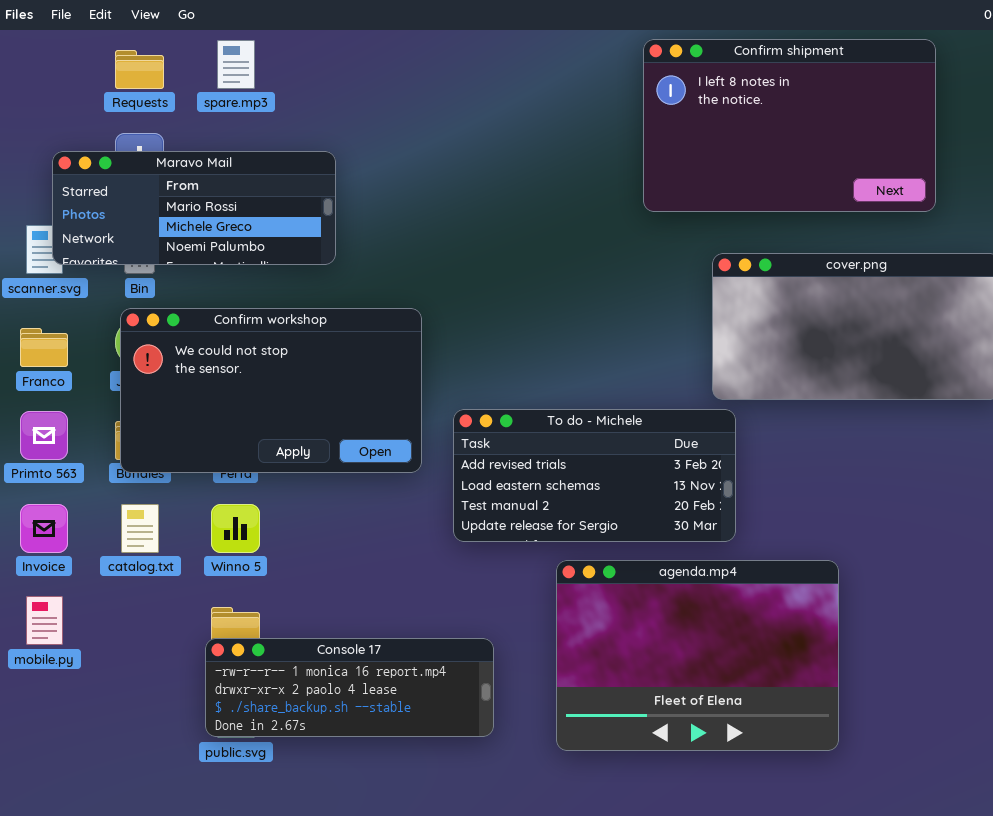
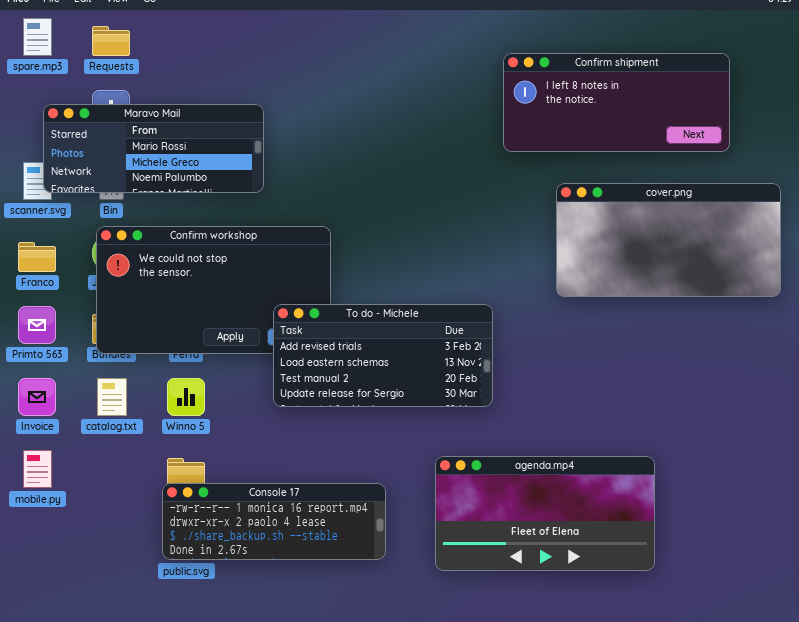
Confirm shipment: [643,39,936,212] -> [503,53,730,152], resized
spare.mp3: [217,40,255,89] -> [23,18,52,56], moved
To do - Michele: [453,409,736,542] -> [273,304,493,407], moved
agenda.mp4: [556,560,839,751] -> [435,456,655,571], resized

